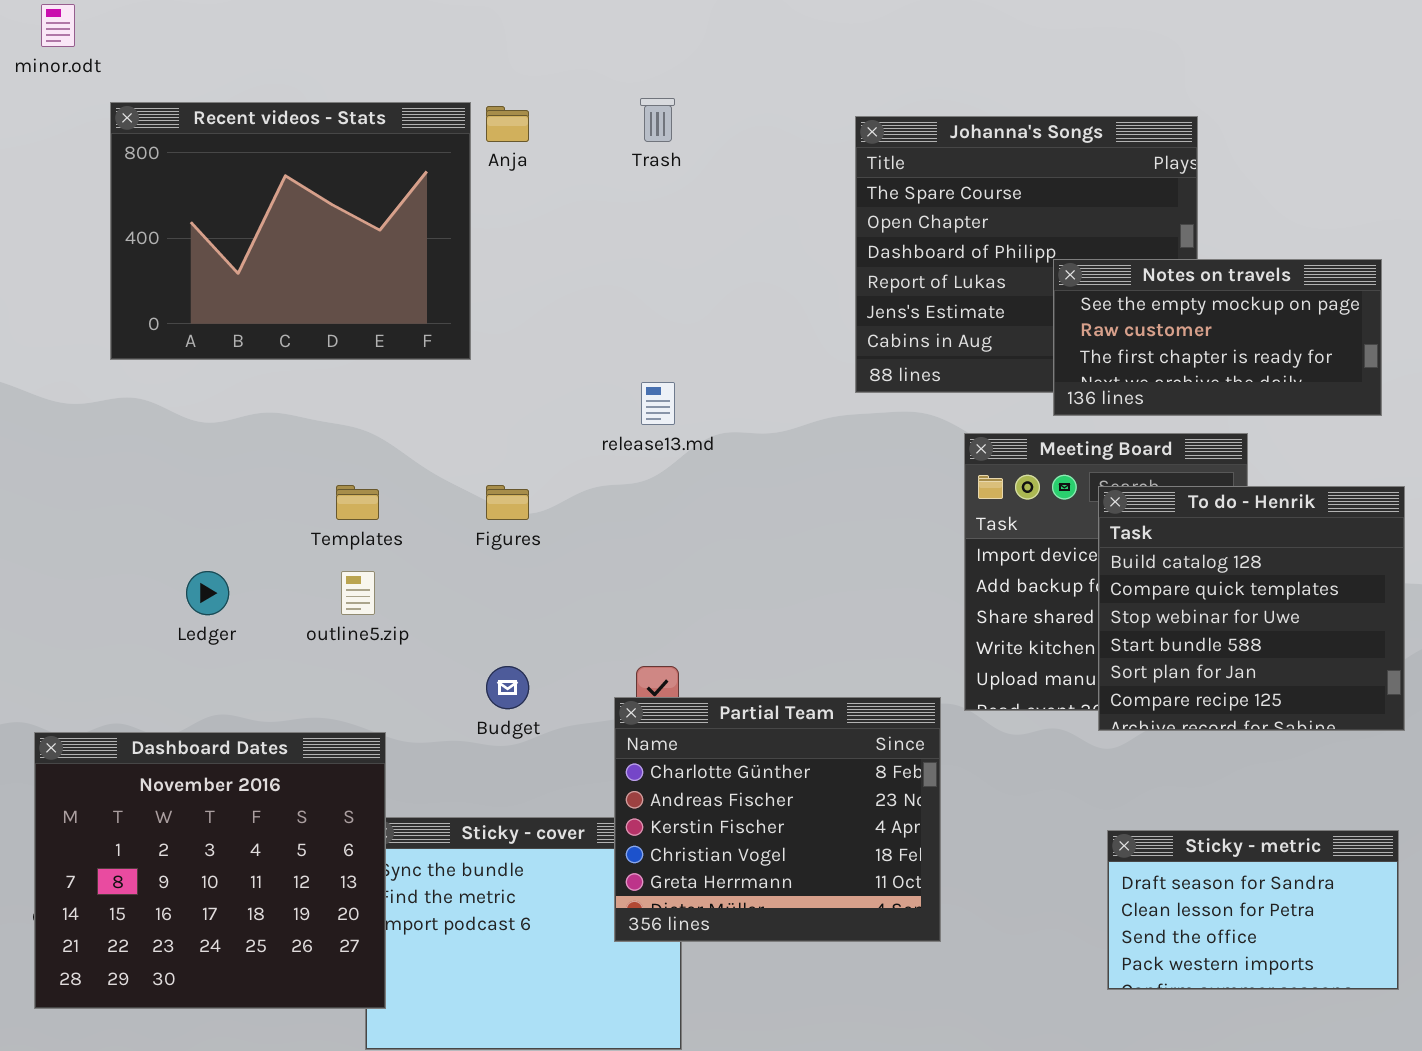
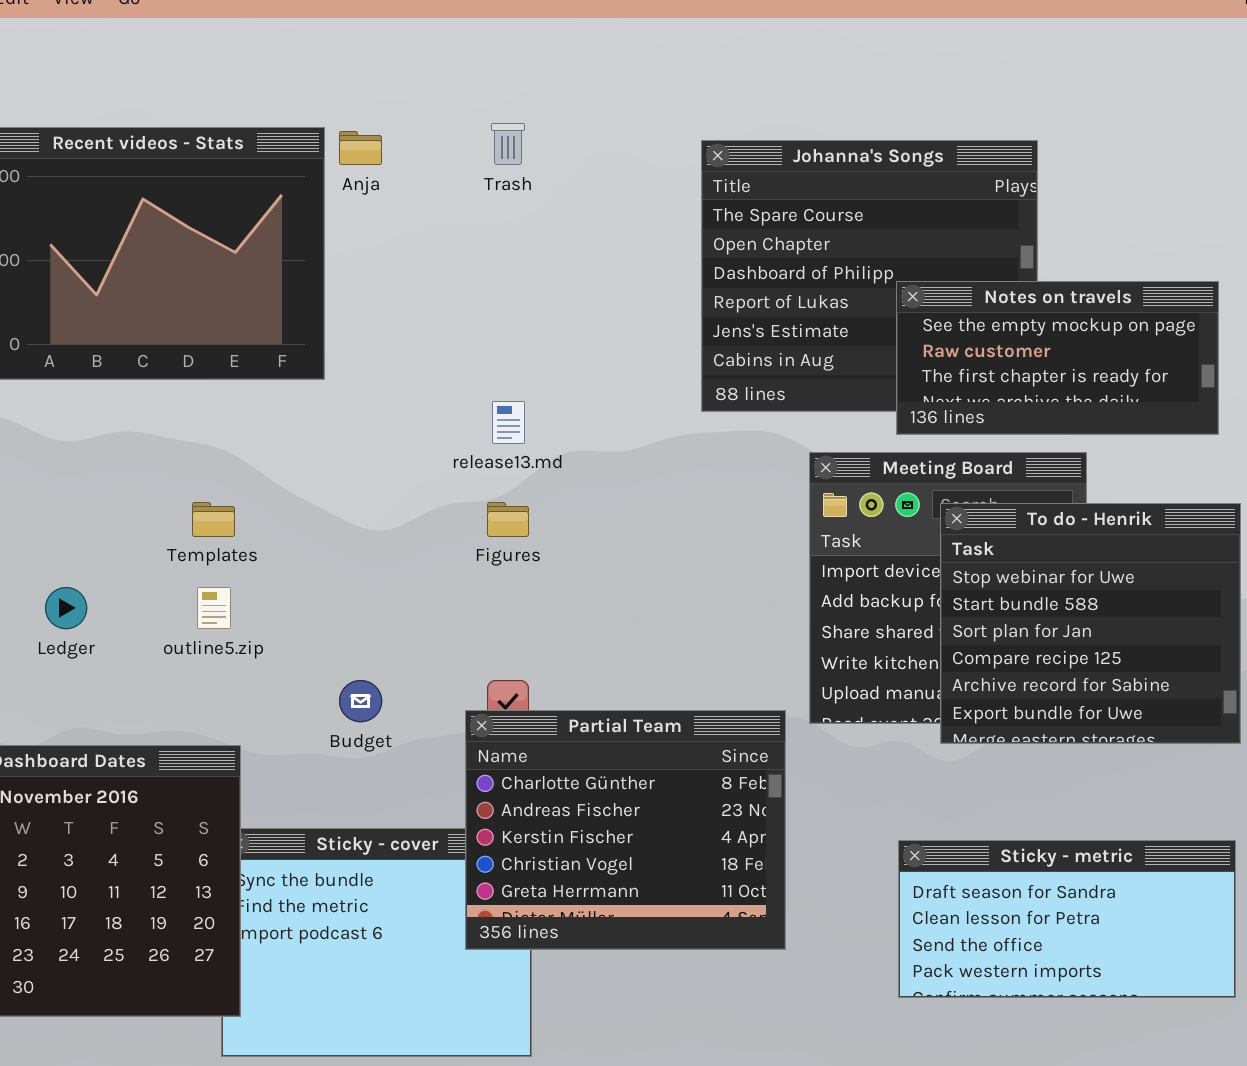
Figures: [486,485,529,520] -> [487,502,529,537], moved
To do - Henrik: [1098,486,1405,731] -> [940,503,1241,744], scrolled down 2 rows
Sticky - metric: [1107,830,1399,990] -> [898,840,1236,998], resized

